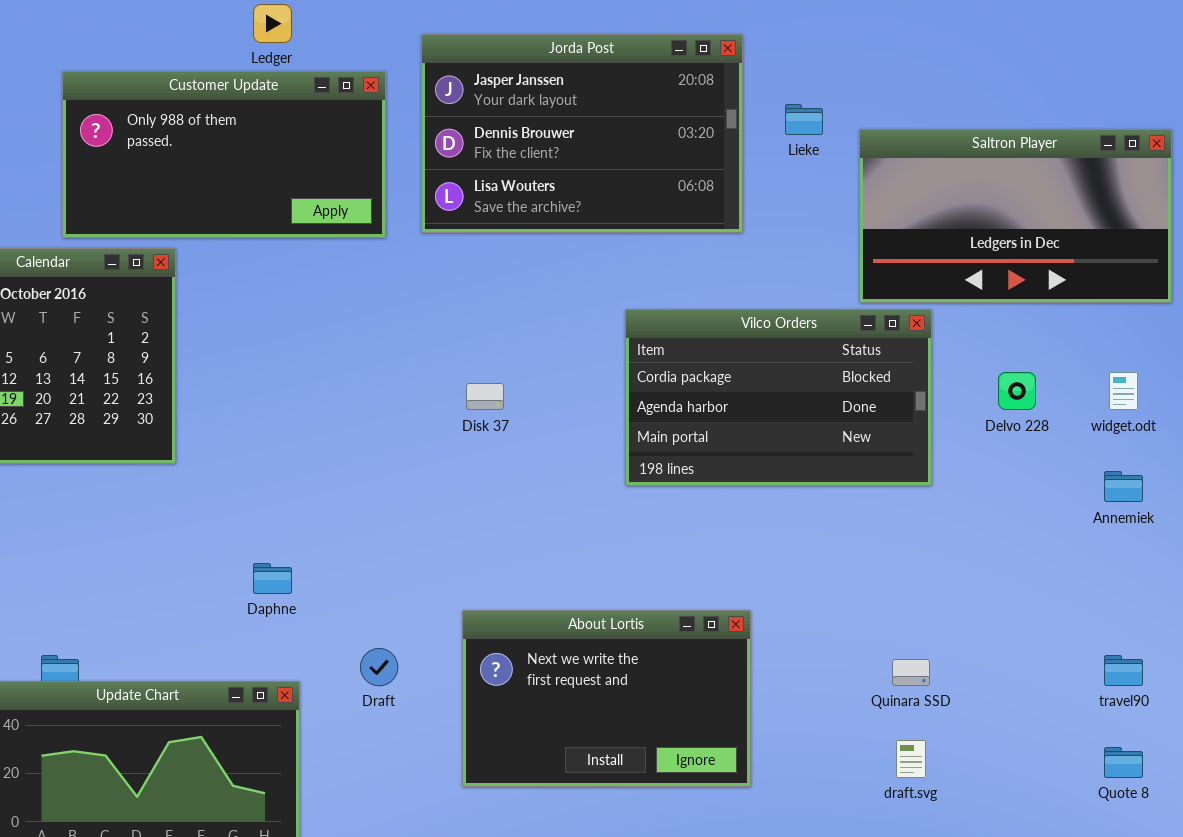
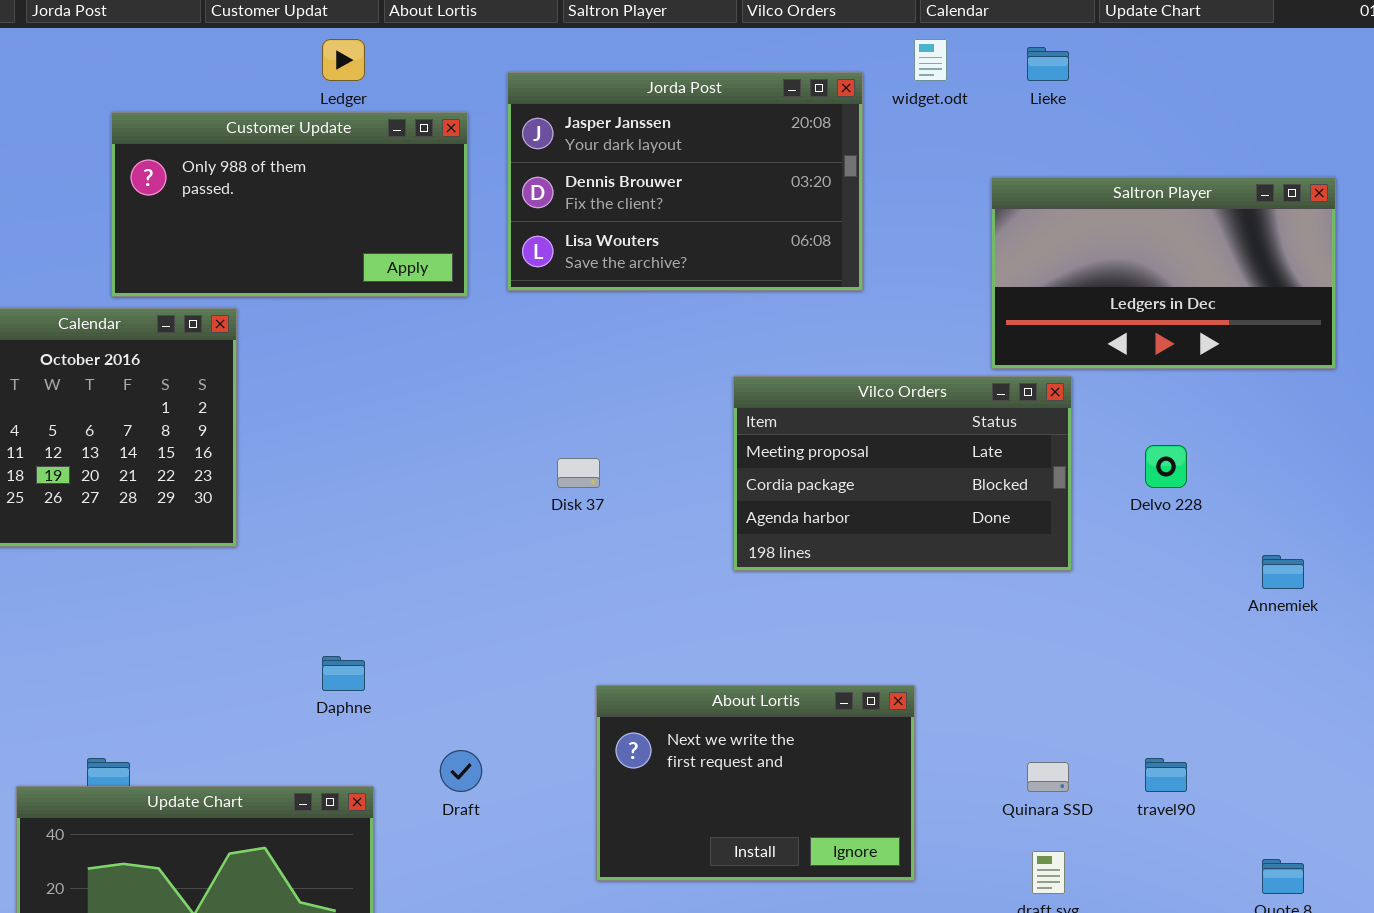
Lieke: [785,104,823,135] -> [1027,47,1069,81], moved
Vilco Orders: [625,309,932,486] -> [733,376,1072,571], scrolled up 1 row
widget.odt: [1109,372,1138,410] -> [914,39,947,81], moved
About Lortis: [462,610,751,787] -> [596,685,915,881], moved
travel90: [1104,655,1143,686] -> [1145,758,1187,792], moved

